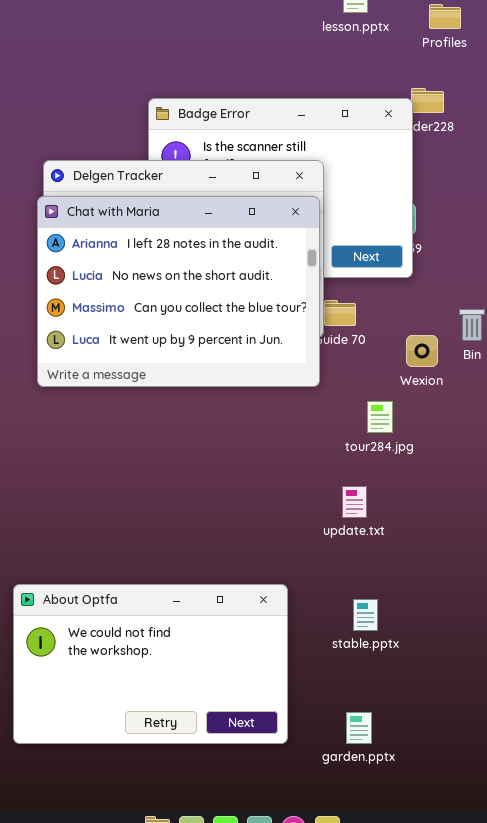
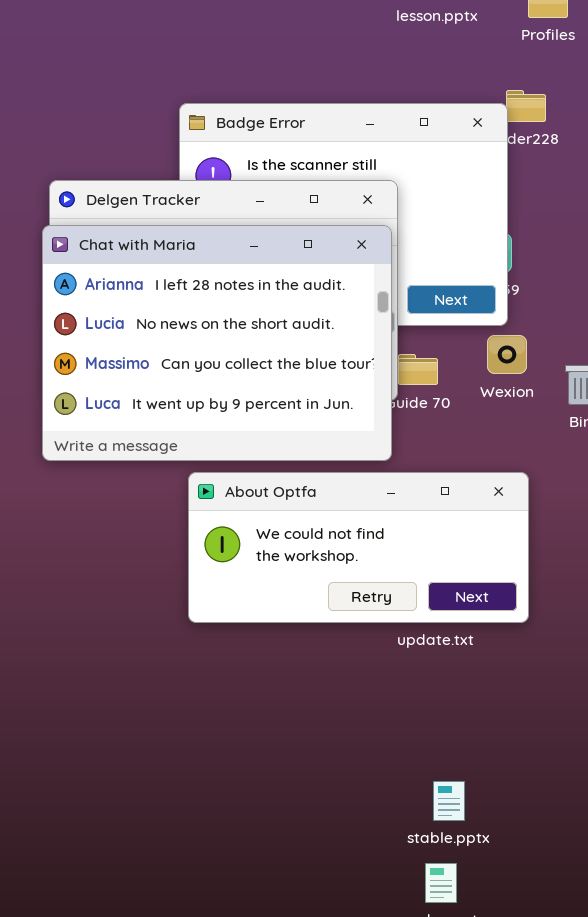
Wexion: [406,335,438,367] -> [487,335,527,374], moved
About Optfa: [13,584,288,744] -> [188,472,529,623], moved, resized
stable.pptx: [353,599,378,631] -> [433,781,465,821], moved

